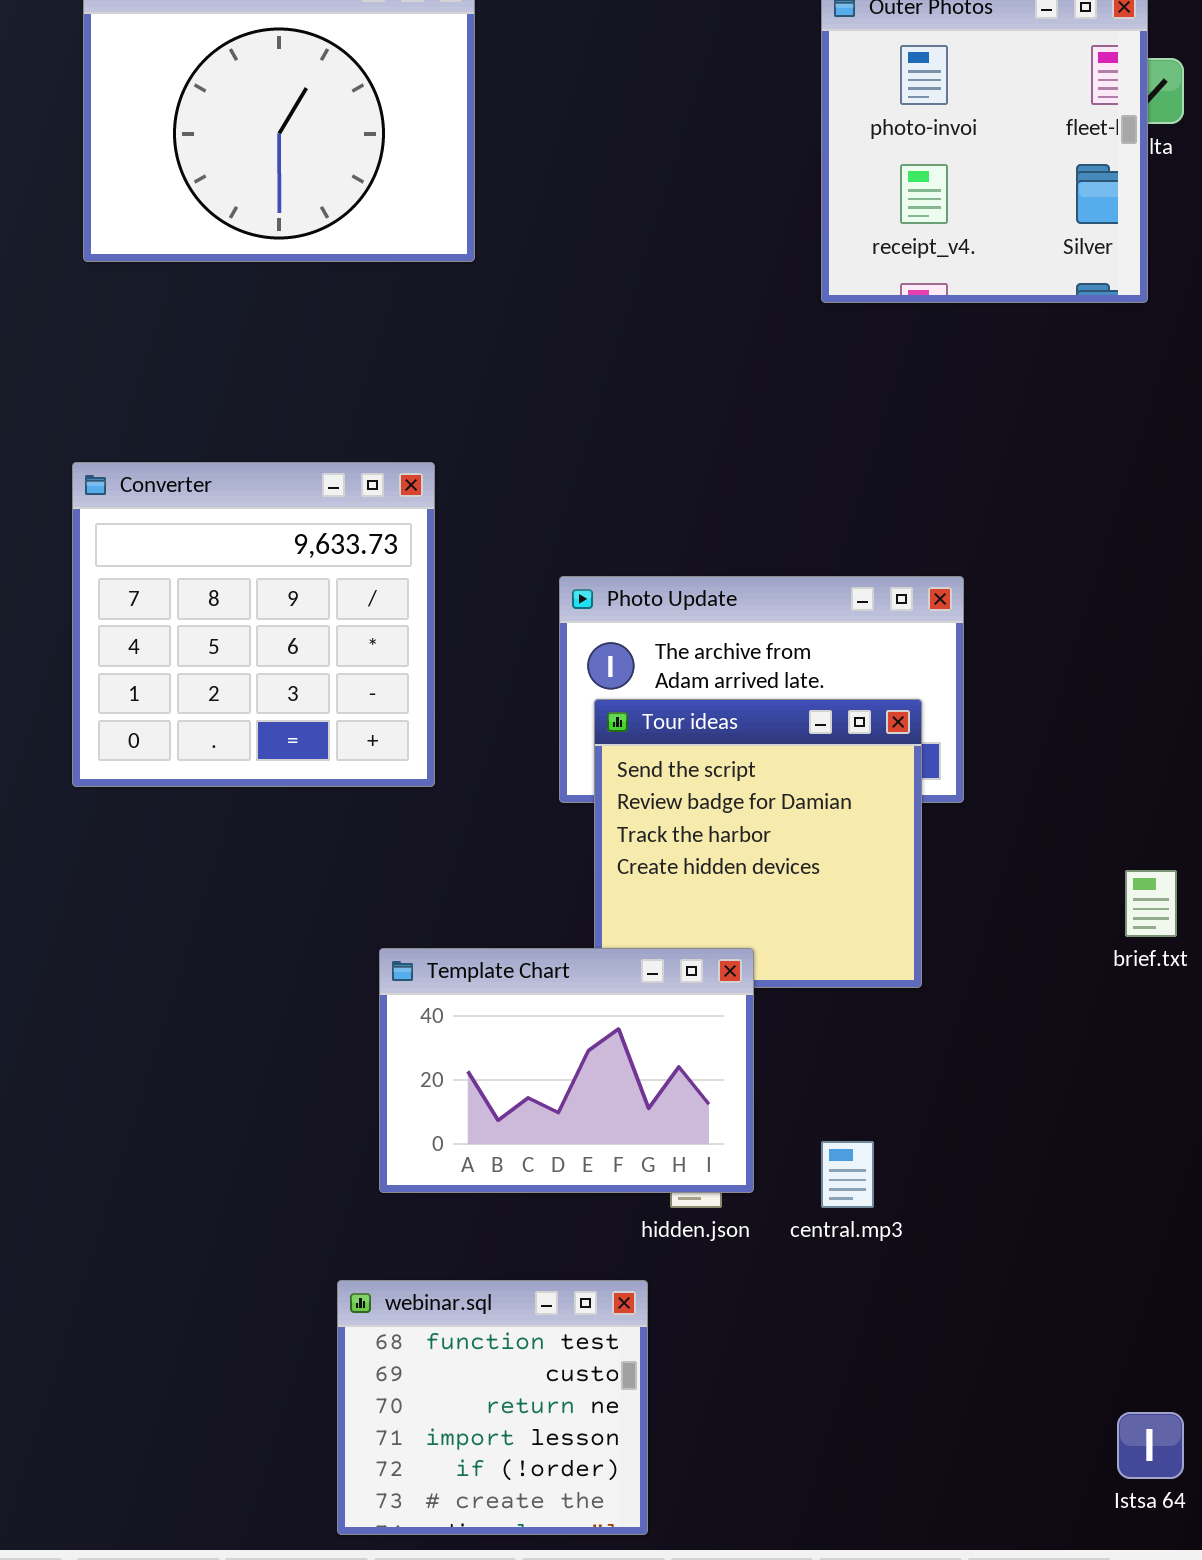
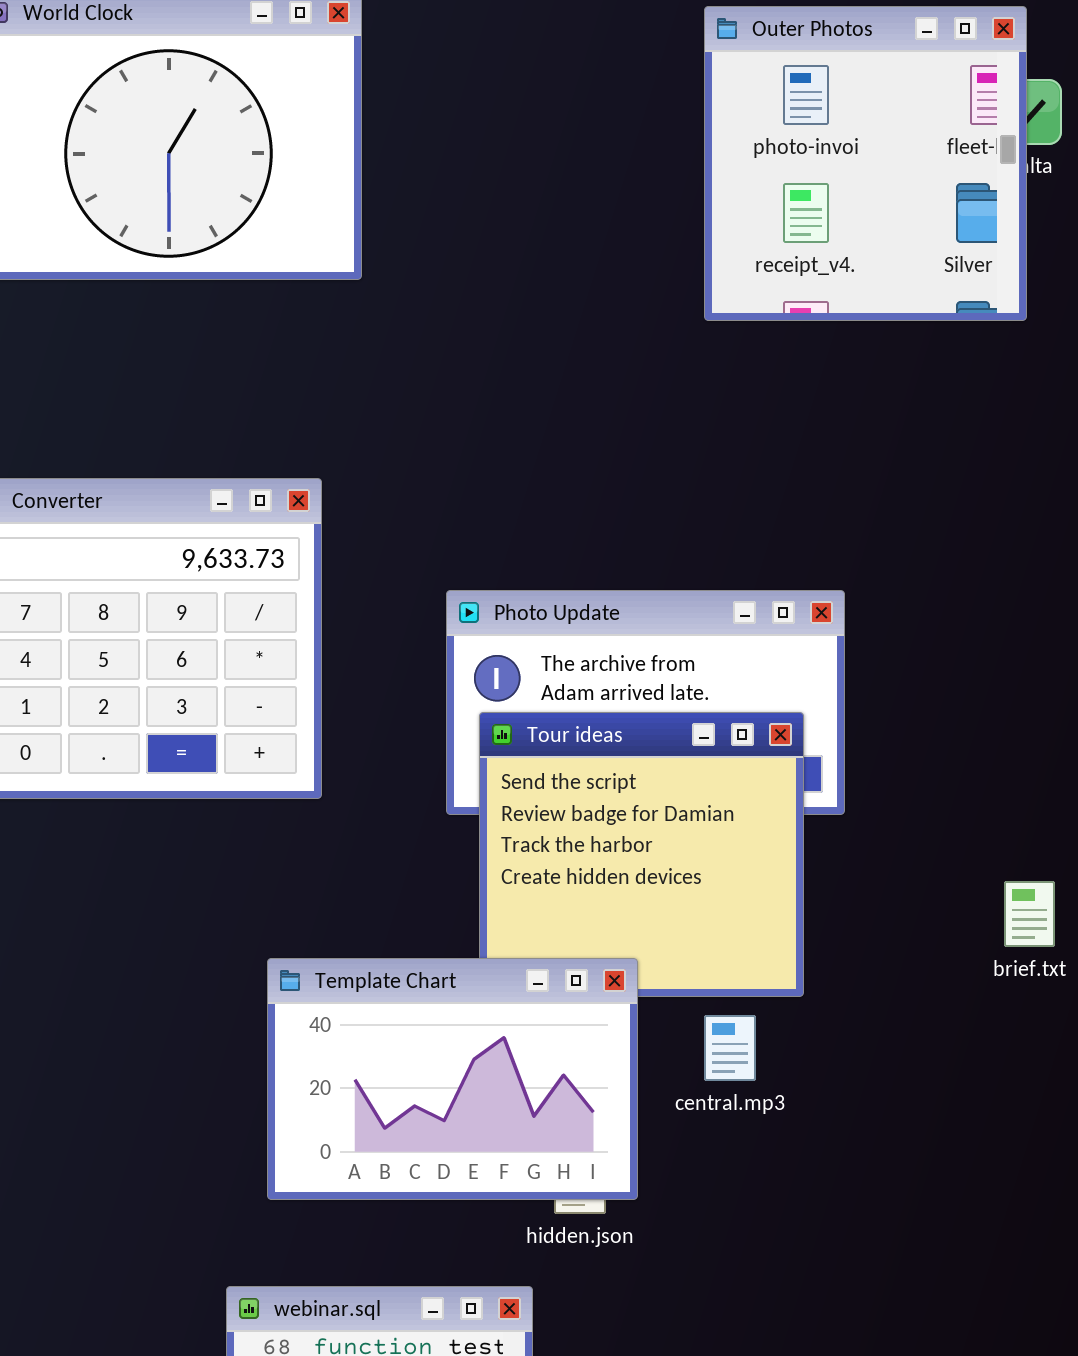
central.mp3: [821,1141,874,1208] -> [704,1015,756,1081], moved

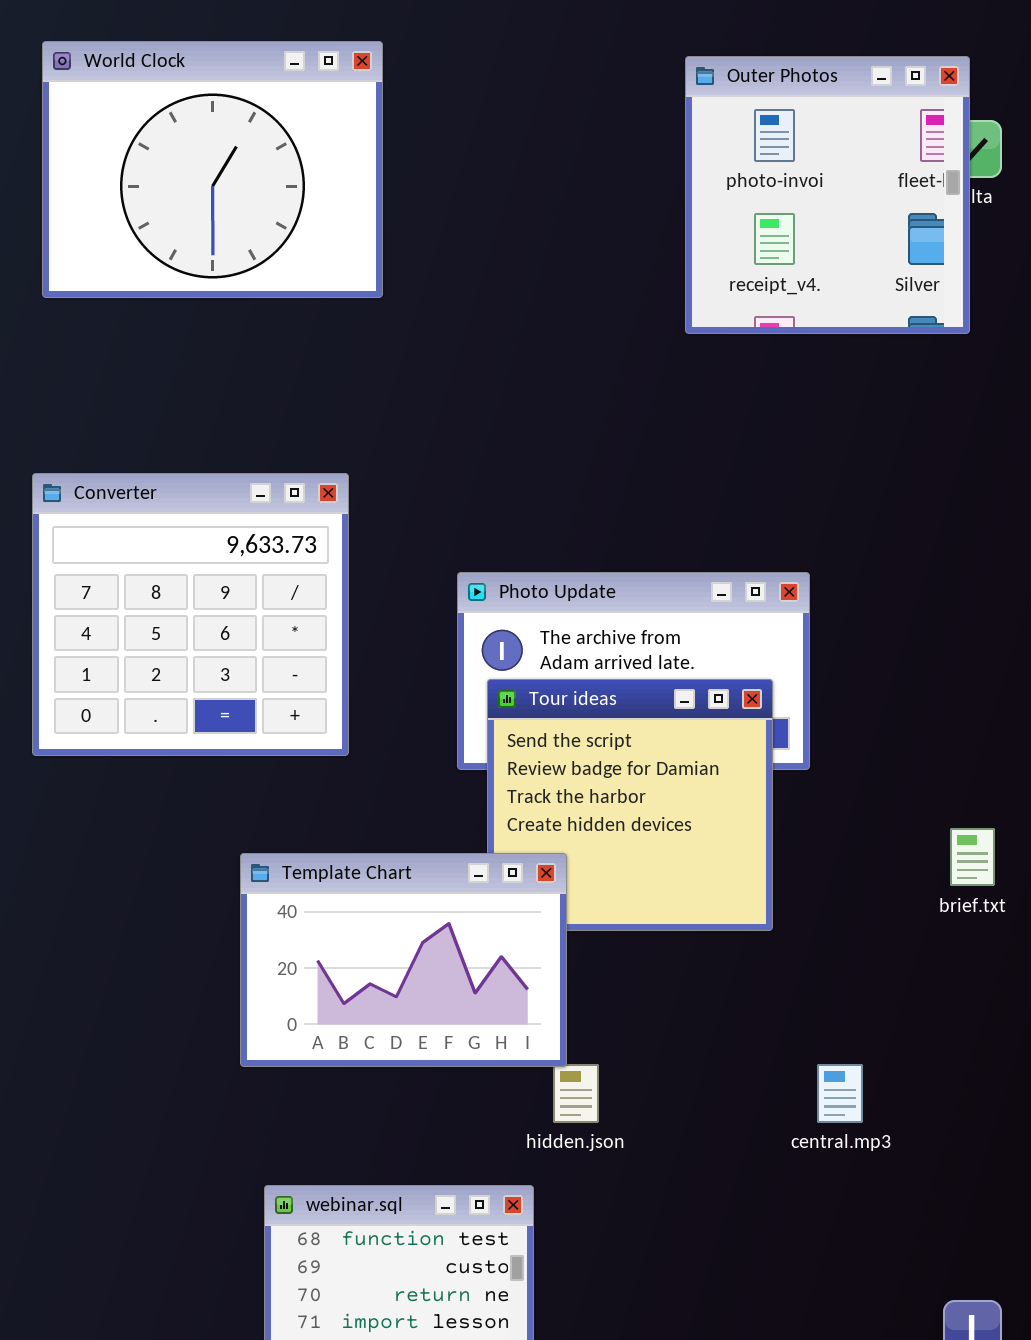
Template Chart: [267,958,638,1200] -> [240,853,567,1067], moved
central.mp3: [704,1015,756,1081] -> [817,1064,863,1123], moved

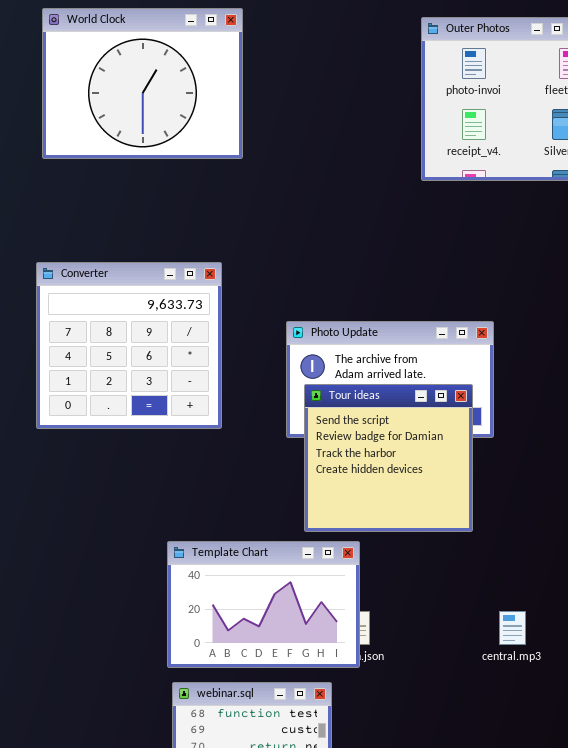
Template Chart: [240,853,567,1067] -> [167,541,360,668], moved

